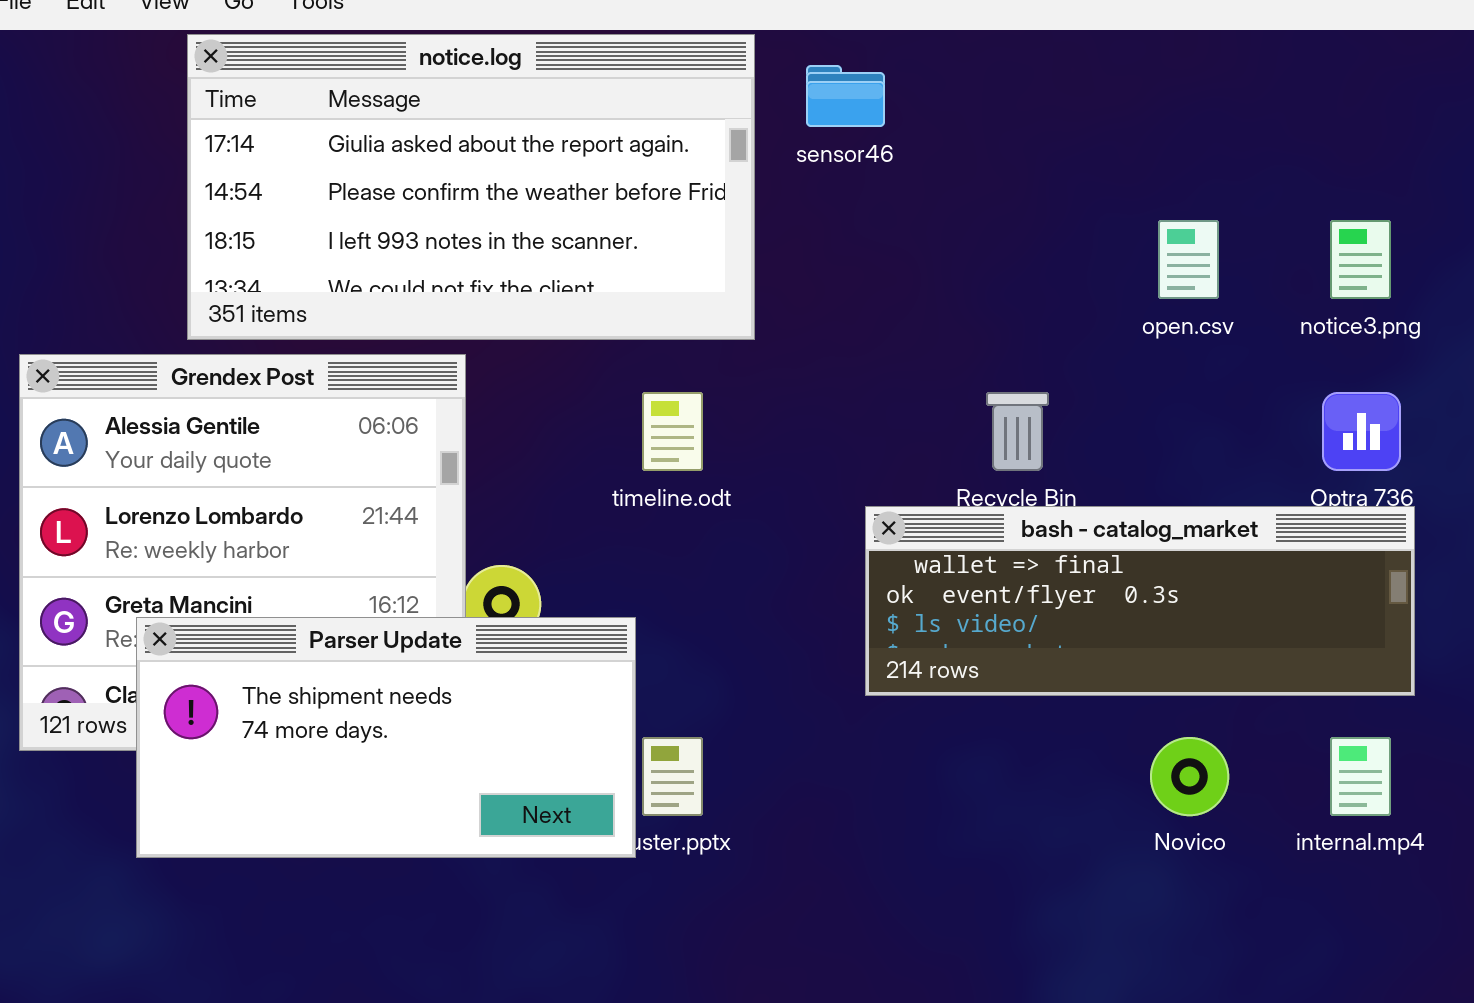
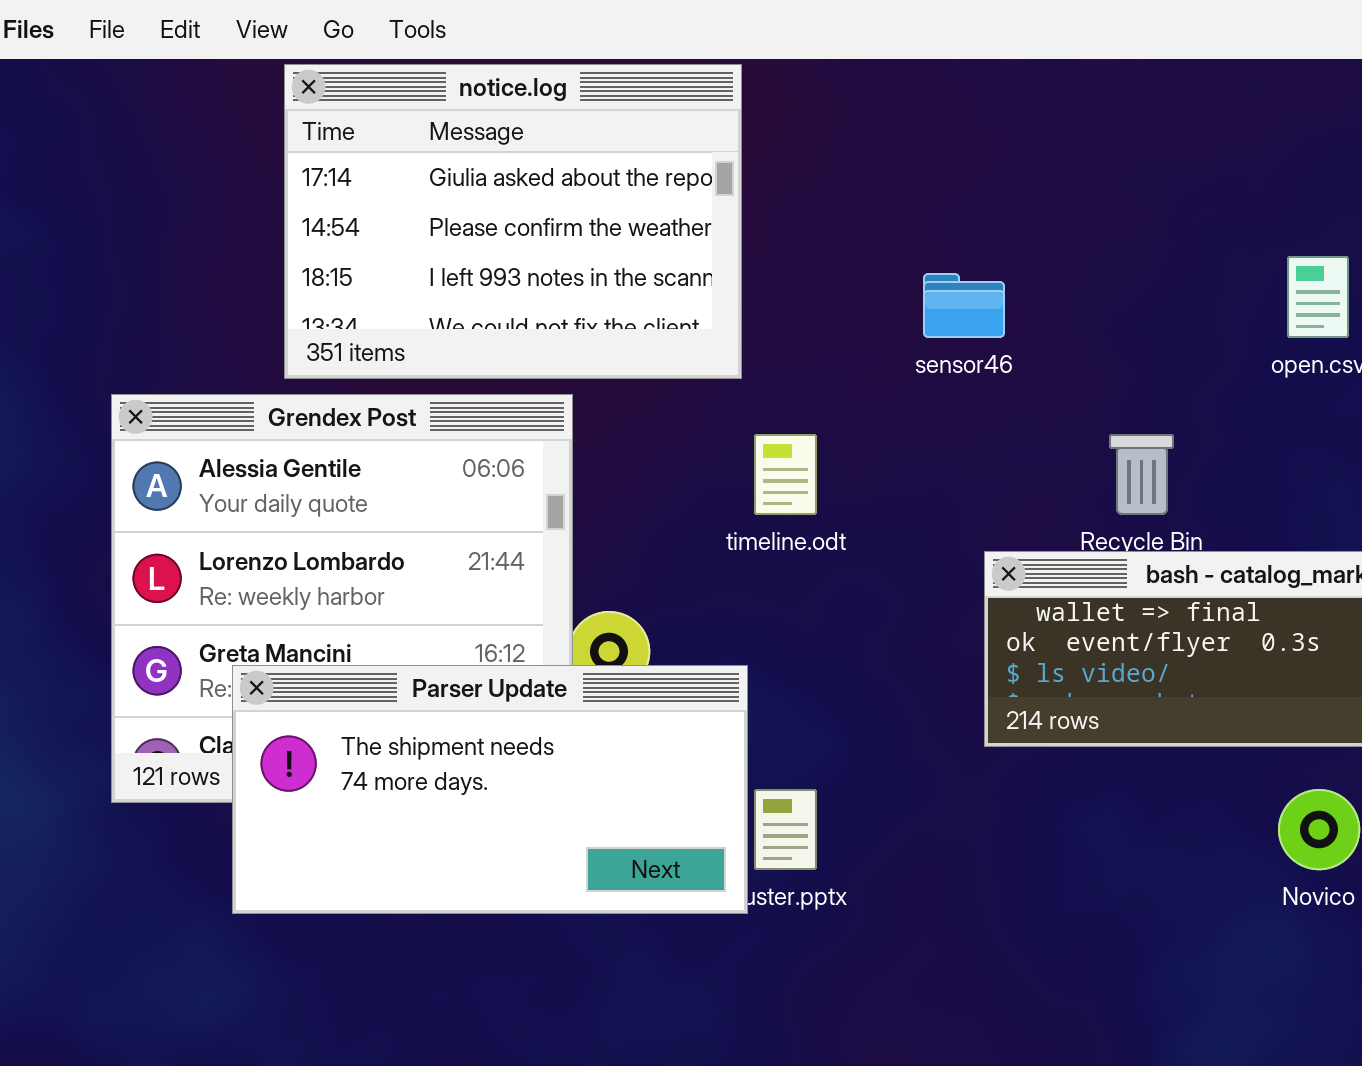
notice.log: [187,34,755,340] -> [284,64,742,379], resized
sensor46: [806,65,885,127] -> [923,273,1005,338], moved

